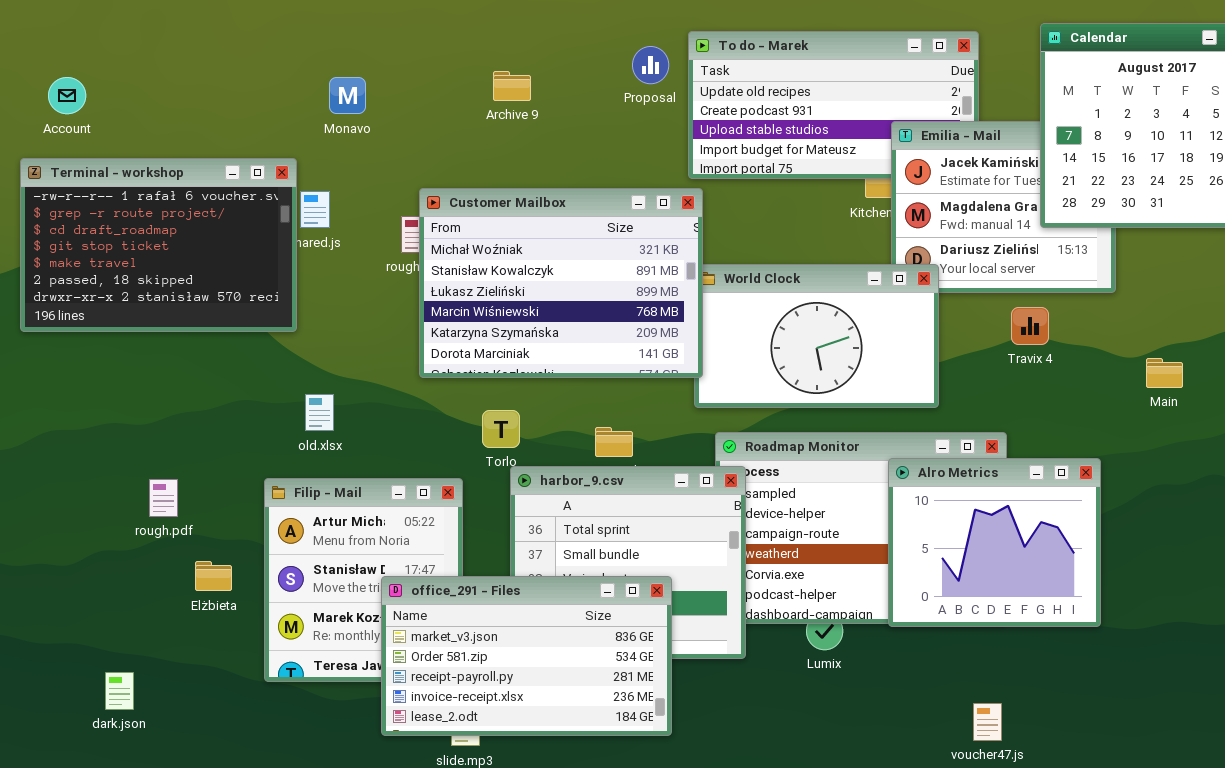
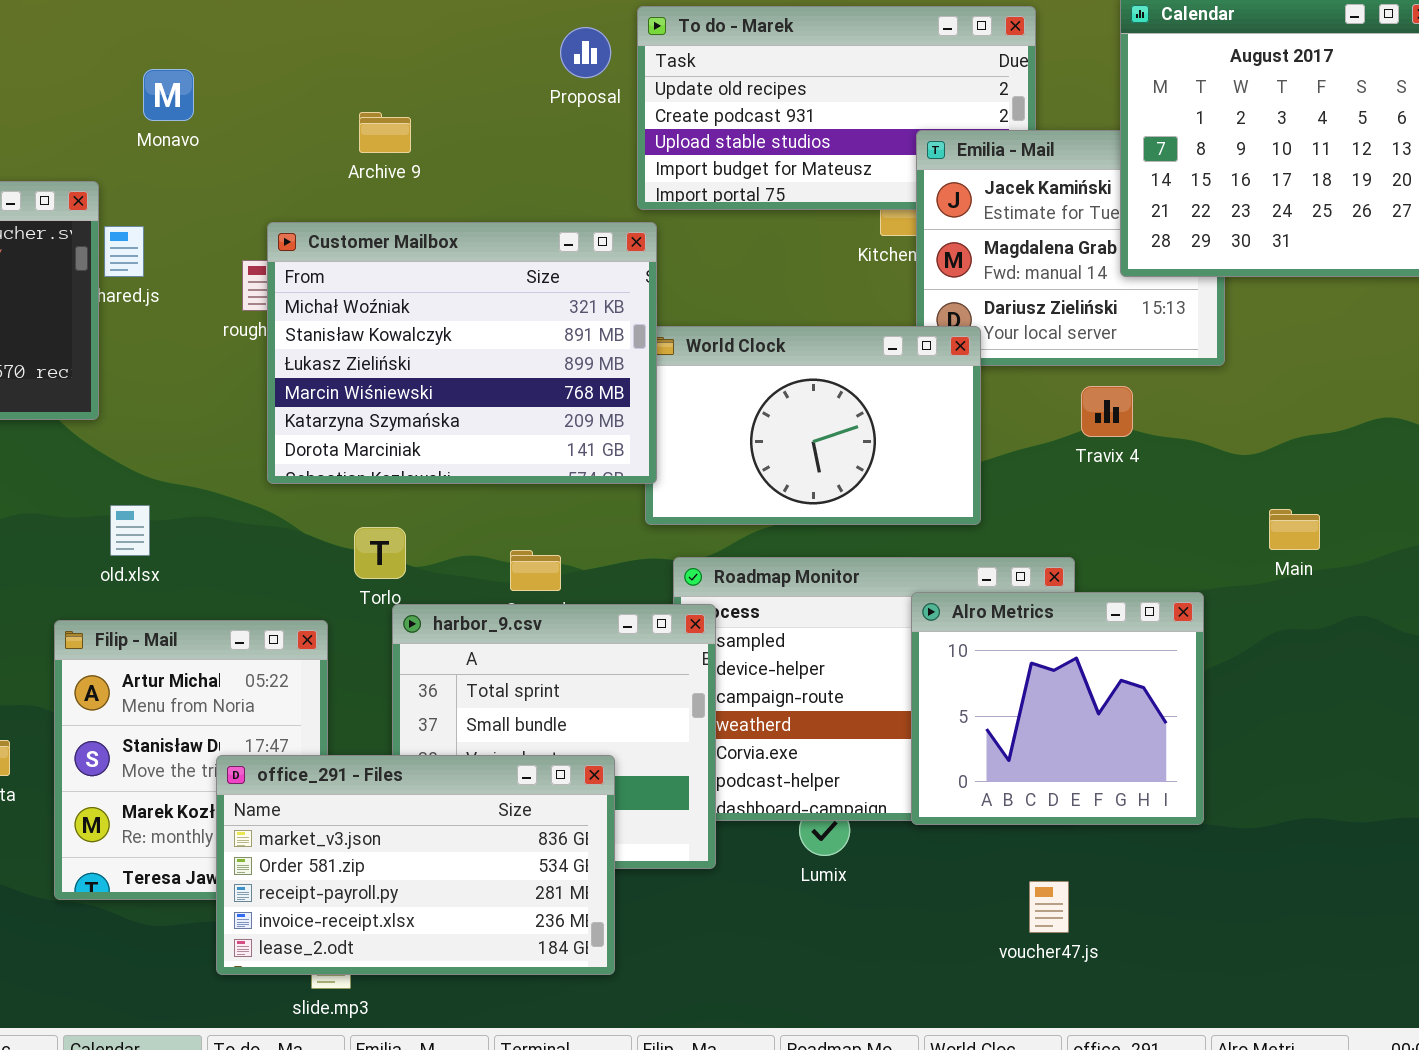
Archive 9: [493,71,531,101] -> [359,112,411,153], moved
Main: [1146,358,1183,388] -> [1269,509,1320,550], moved
voucher47.js: [973,703,1002,741] -> [1029,881,1069,933], moved

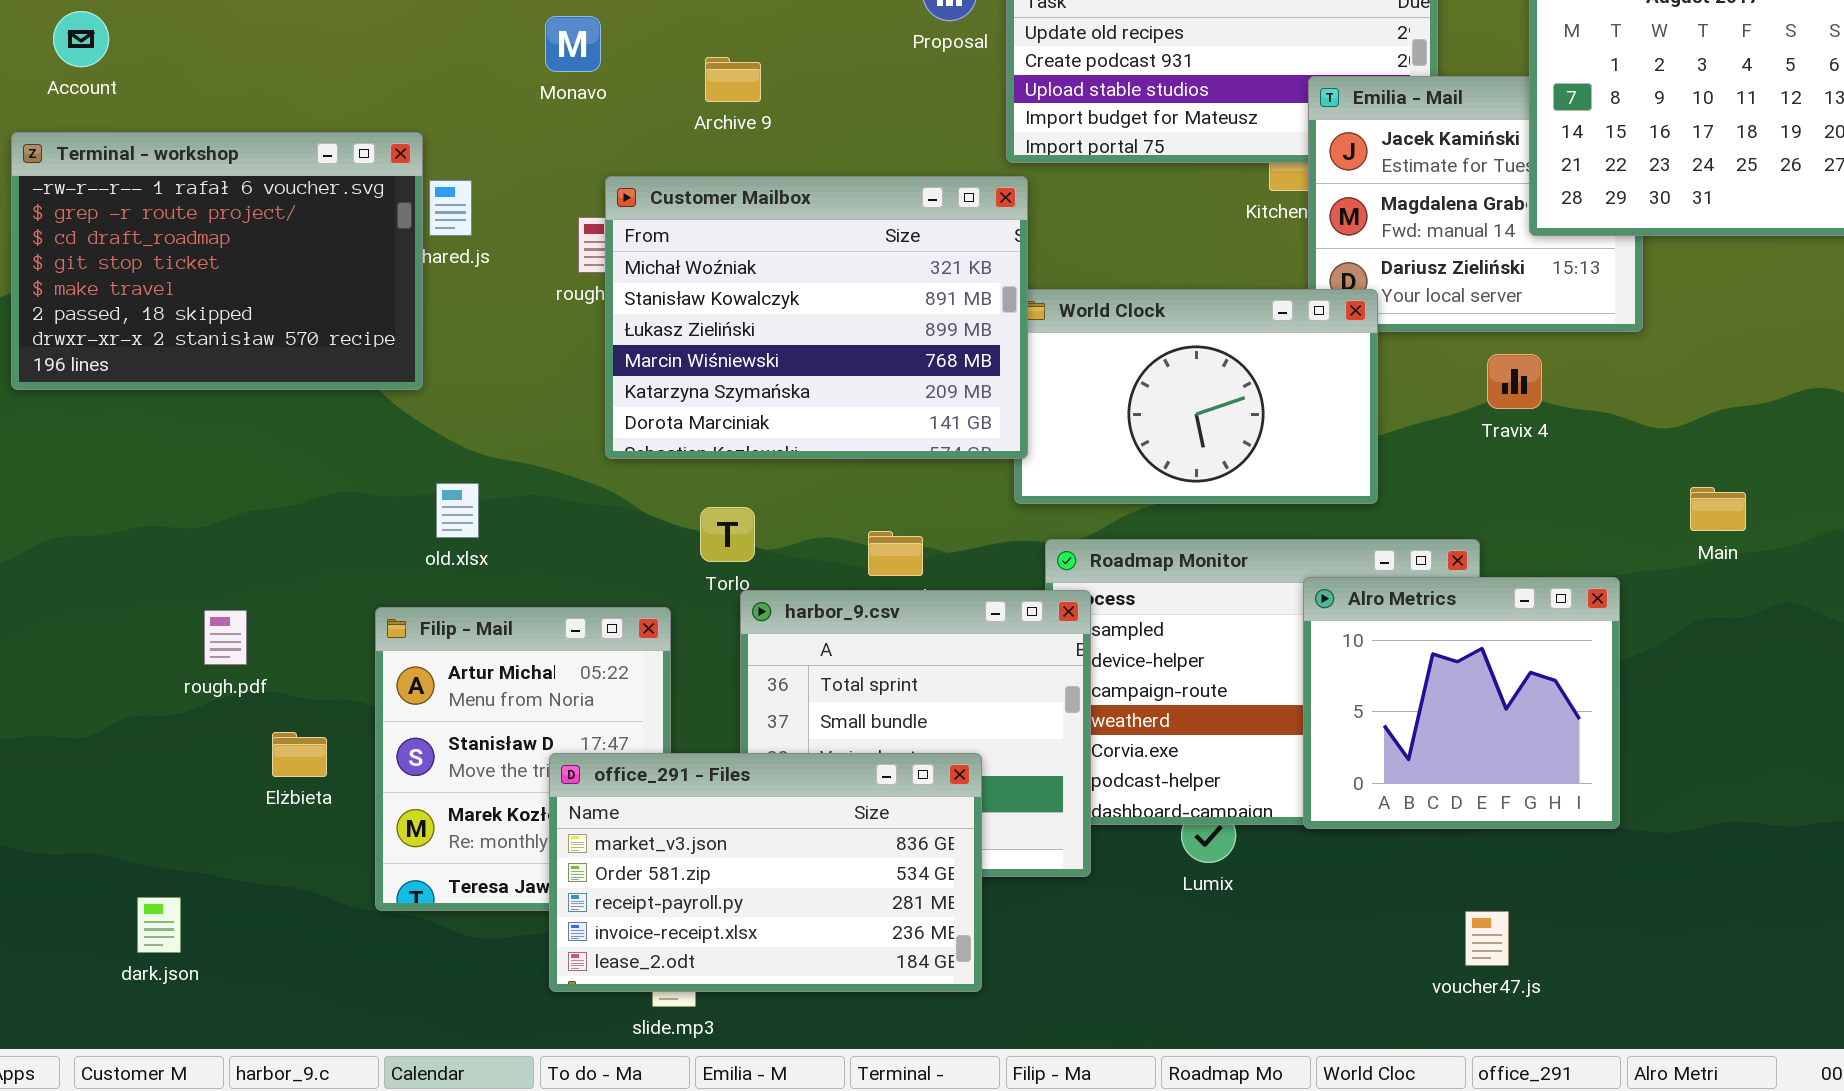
Monavo: [143,69,194,121] -> [545,16,601,72], moved
voucher47.js: [1029,881,1069,933] -> [1465,911,1509,966], moved

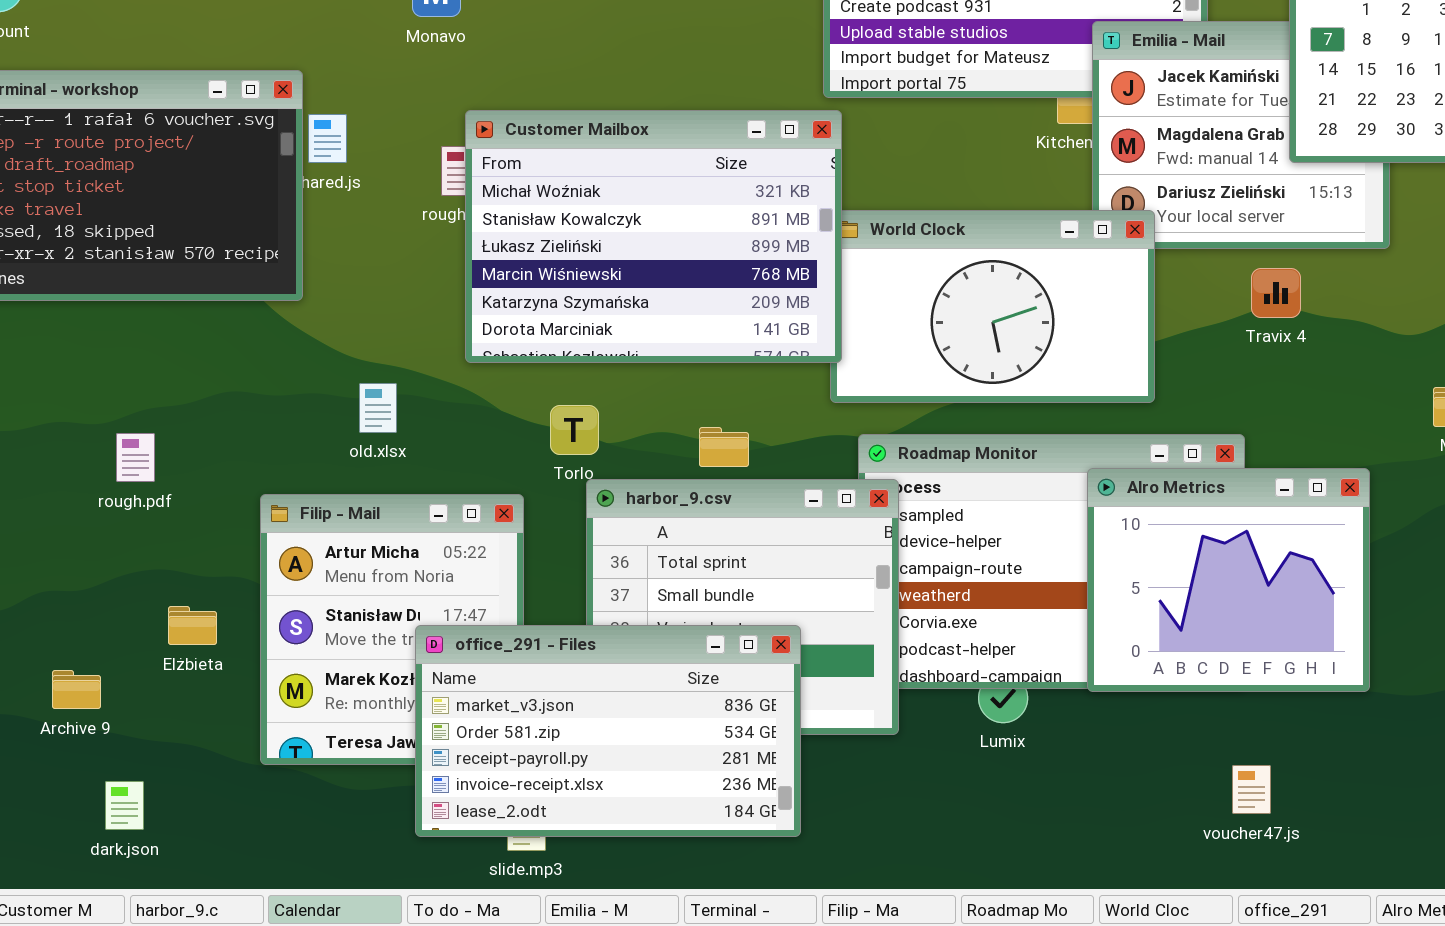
Archive 9: [705,57,761,102] -> [52,670,101,709], moved
old.xlsx: [436,483,479,538] -> [359,383,397,433], moved
rough.pdf: [204,610,247,665] -> [116,433,155,482], moved
dark.json: [137,897,181,953] -> [105,781,144,830], moved

